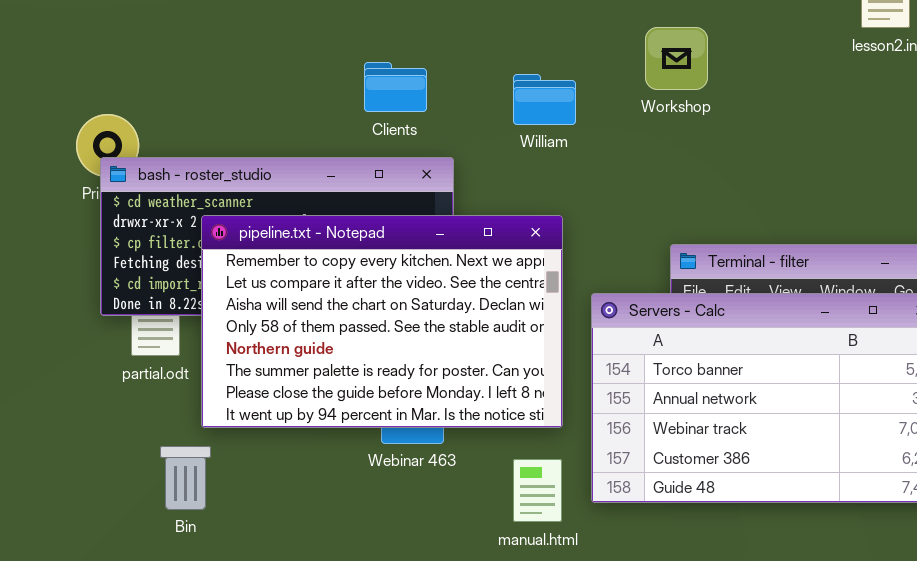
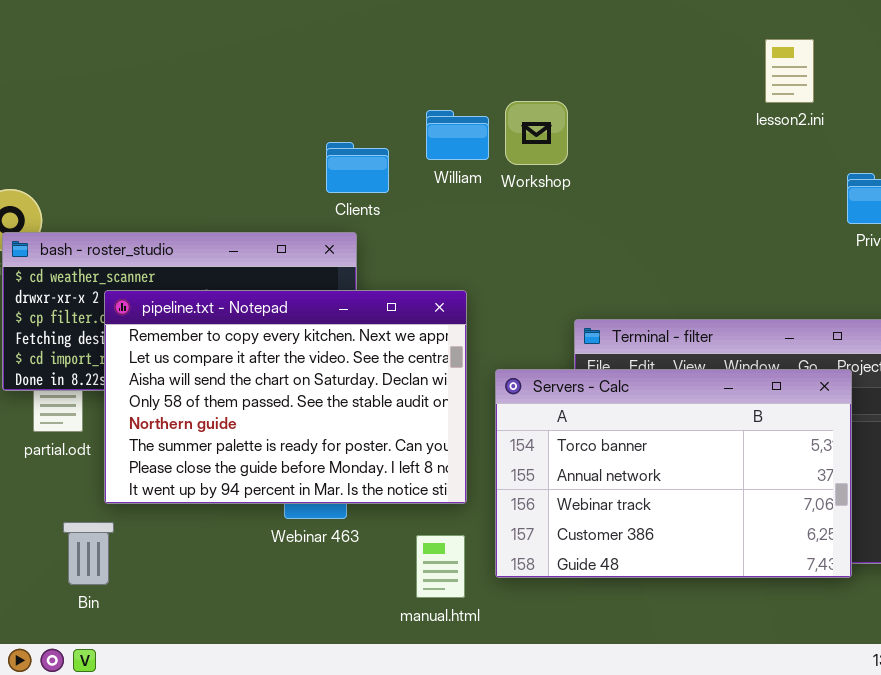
Workshop: [645,27,708,90] -> [505,101,568,165], moved
Clients: [364,62,427,112] -> [326,142,389,193], moved
William: [513,74,576,125] -> [426,110,489,160], moved

